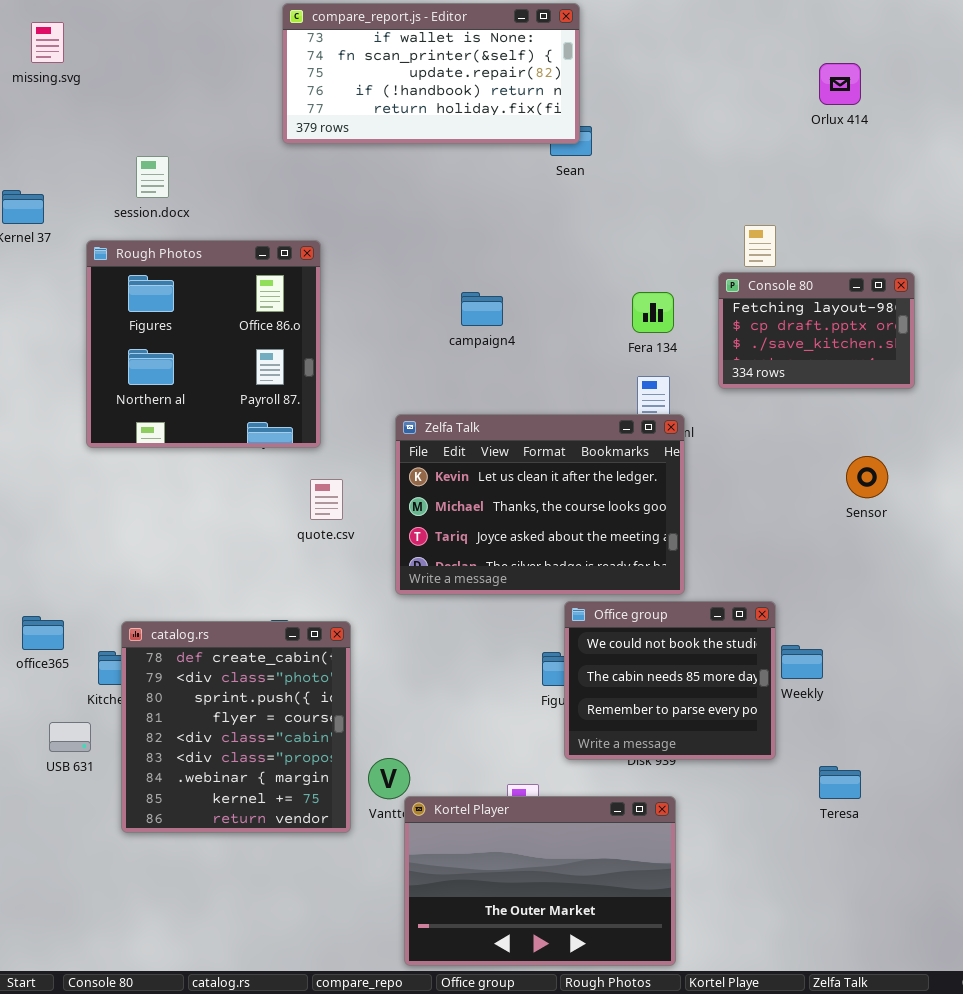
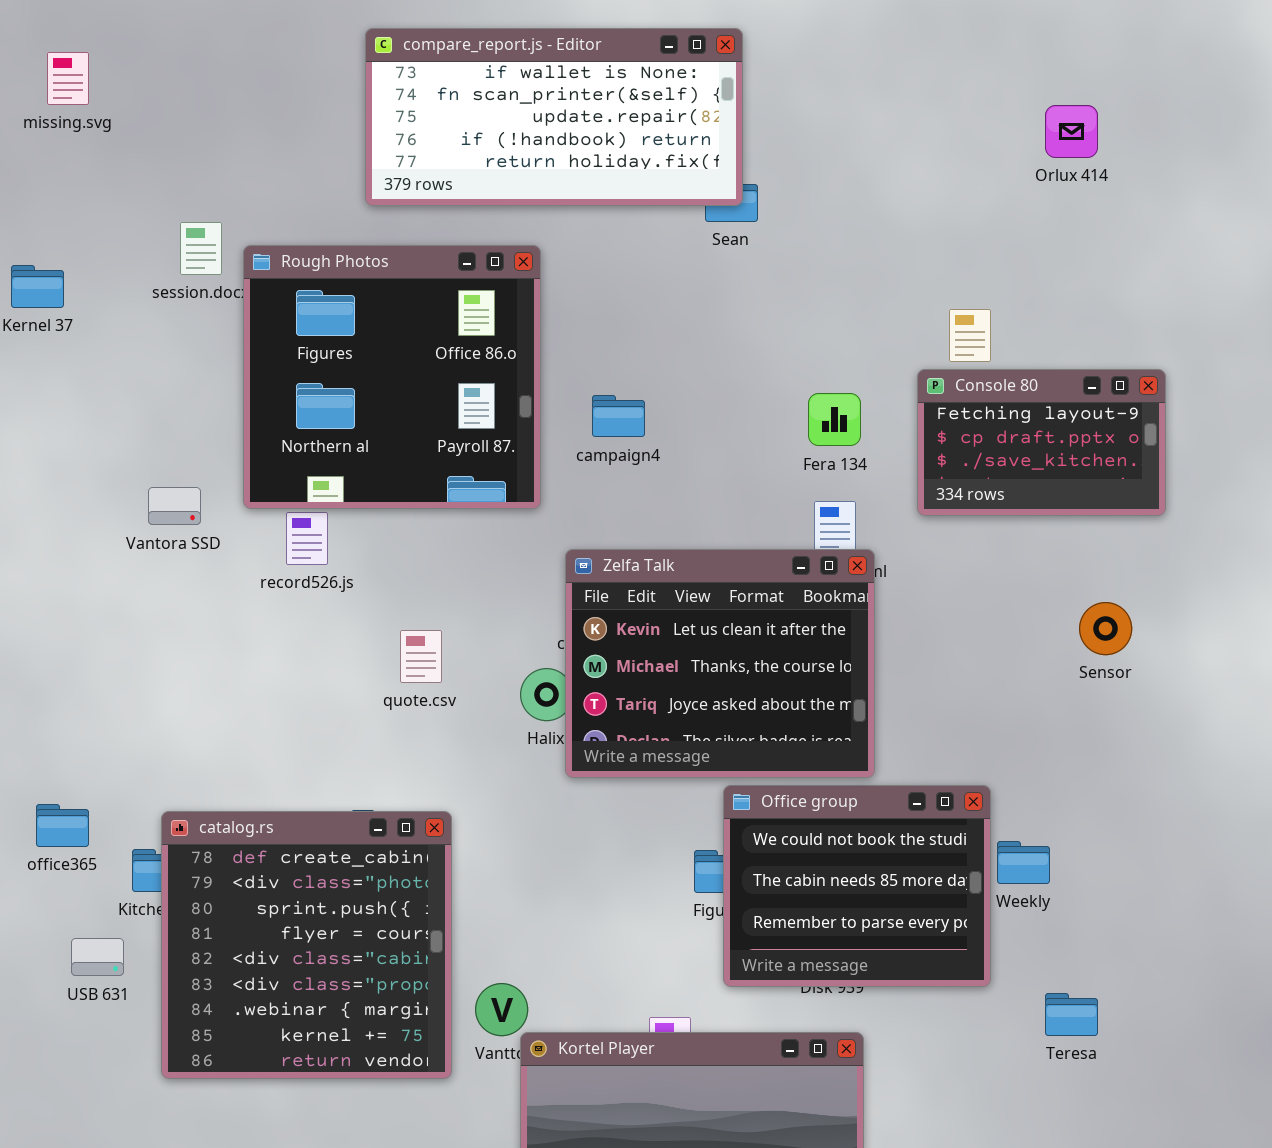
Rough Photos: [86,240,321,448] -> [243,245,541,509], moved
Zelfa Talk: [395,414,685,595] -> [565,549,875,778], resized

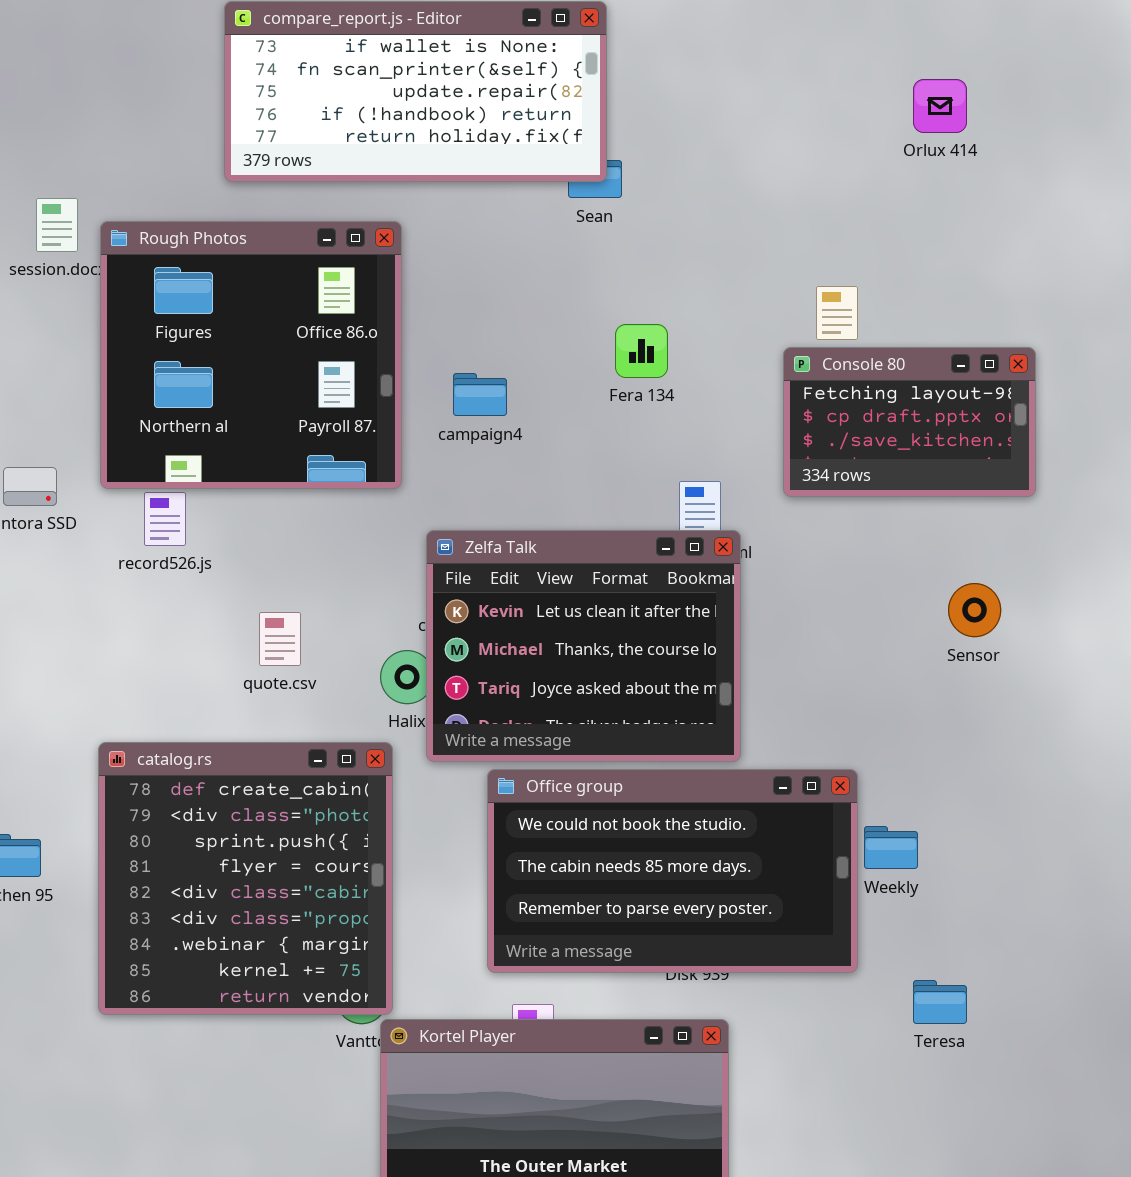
Fera 134: [808,393,861,446] -> [615,324,668,378], moved
Office group: [723,785,991,987] -> [487,769,858,973], resized
catalog.rs: [161,811,452,1079] -> [98,742,393,1015], moved

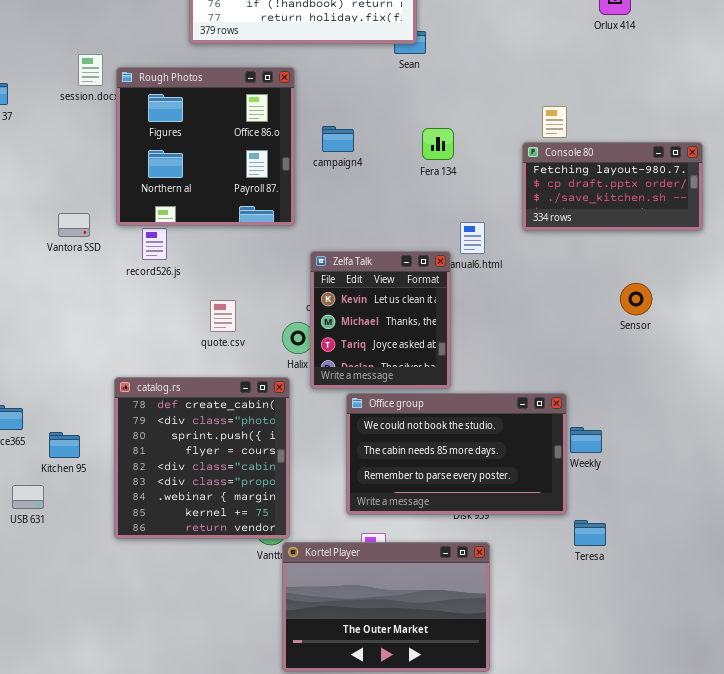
Console 80: [783,347,1036,497] -> [522,142,703,231], resized
campaign4: [453,373,507,416] -> [322,126,354,152], moved
Zelfa Talk: [426,530,741,762] -> [310,251,451,389], resized
Teresa: [913,980,967,1024] -> [574,520,606,546], moved

